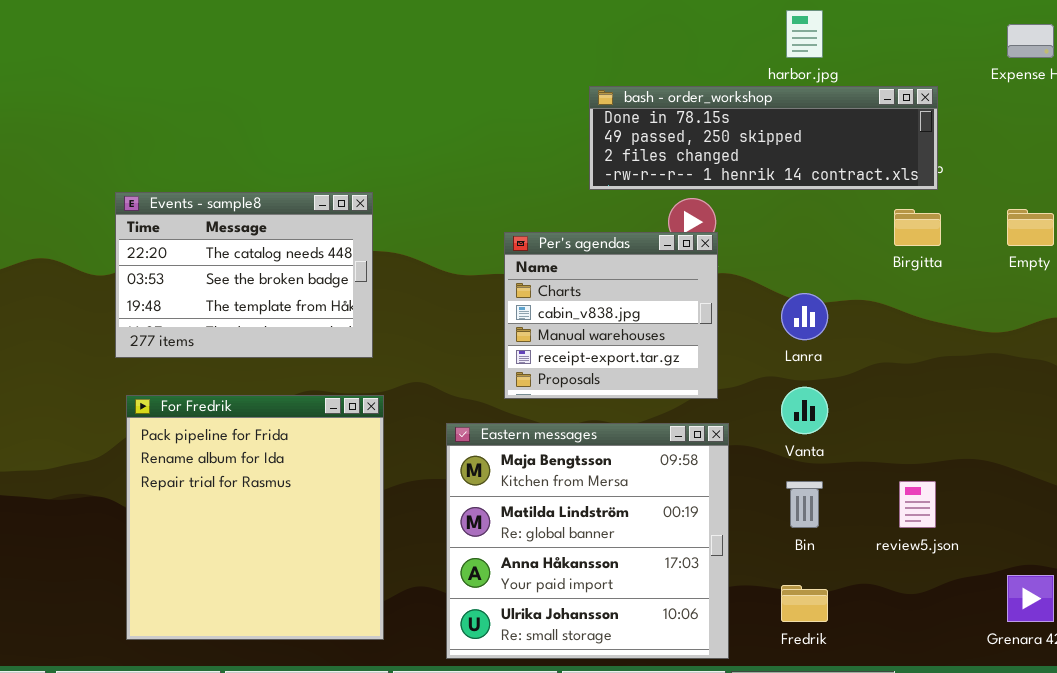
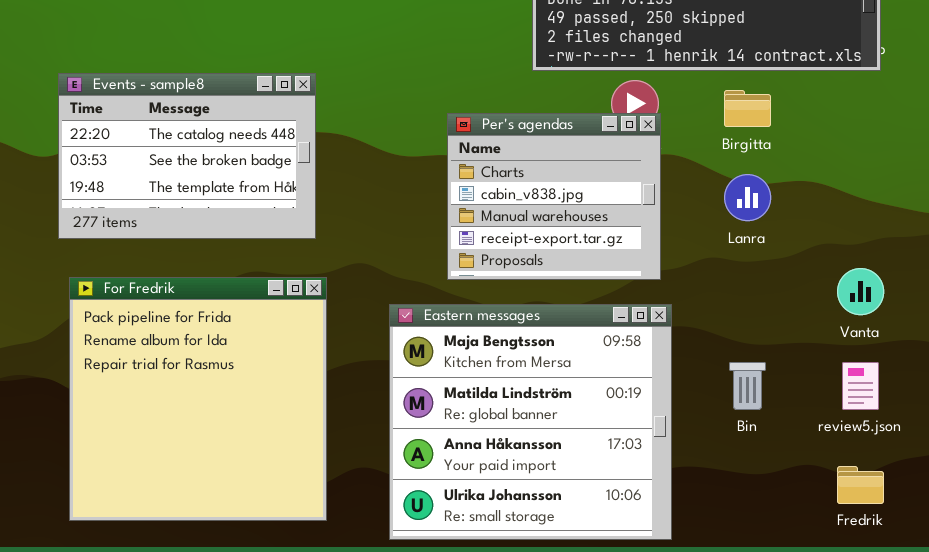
Birgitta: [894,209,941,246] -> [724,90,771,127], moved
Vanta: [781,387,828,434] -> [837,268,884,315], moved
Fredrik: [781,585,828,622] -> [837,466,884,504], moved

